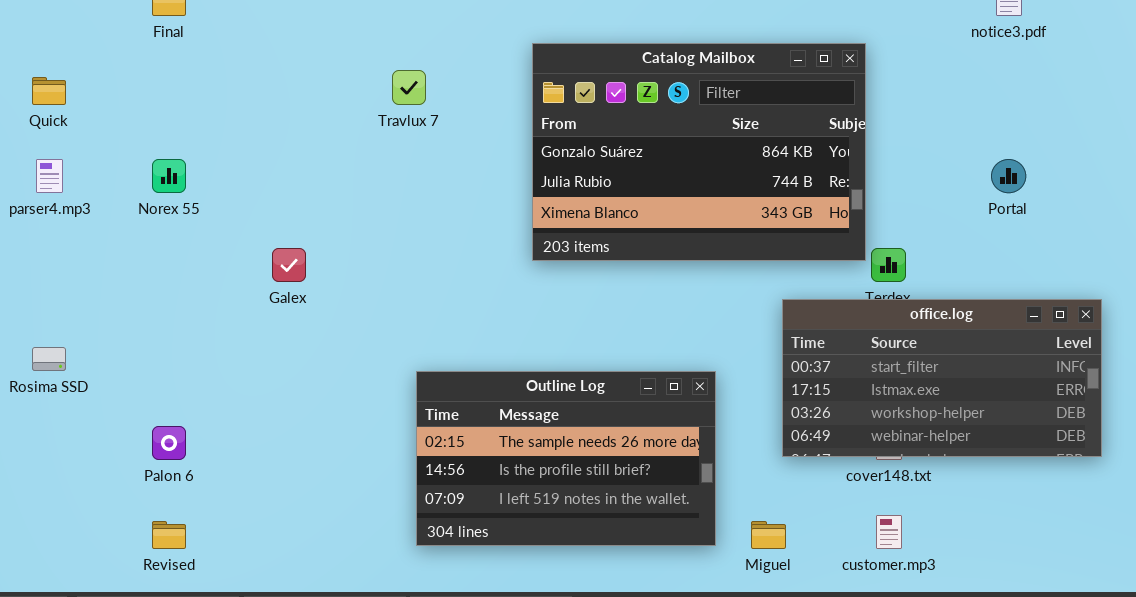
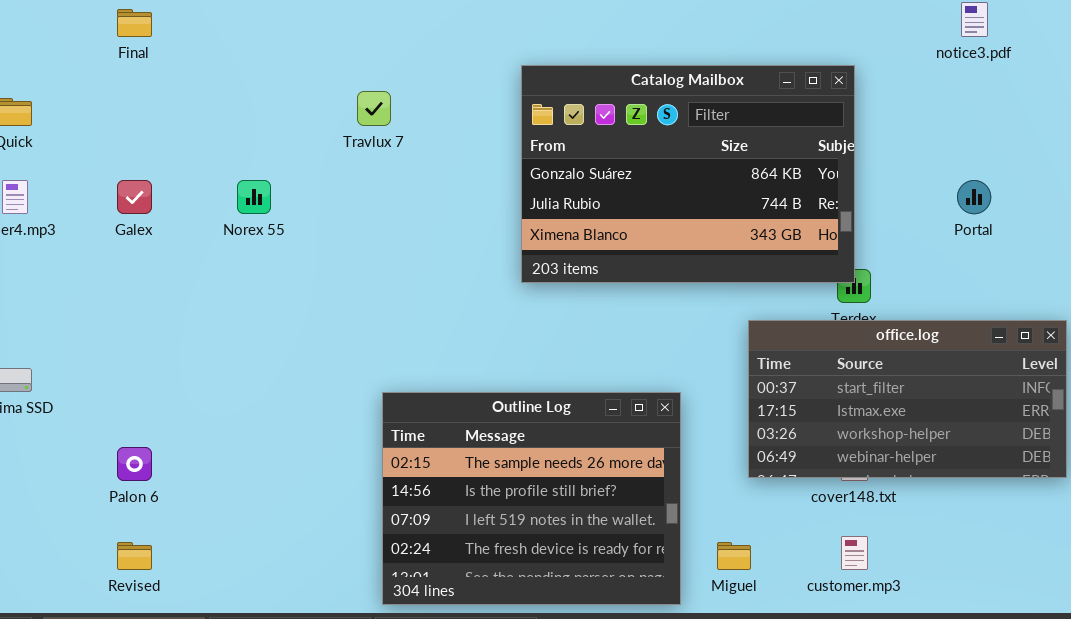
Catalog Mailbox: [532,43,866,261] -> [521,65,855,283], moved
Norex 55: [152,159,186,193] -> [237,180,271,214], moved
Galex: [272,248,306,282] -> [117,180,152,214], moved
Outline Log: [416,371,716,546] -> [382,392,681,605], resized

